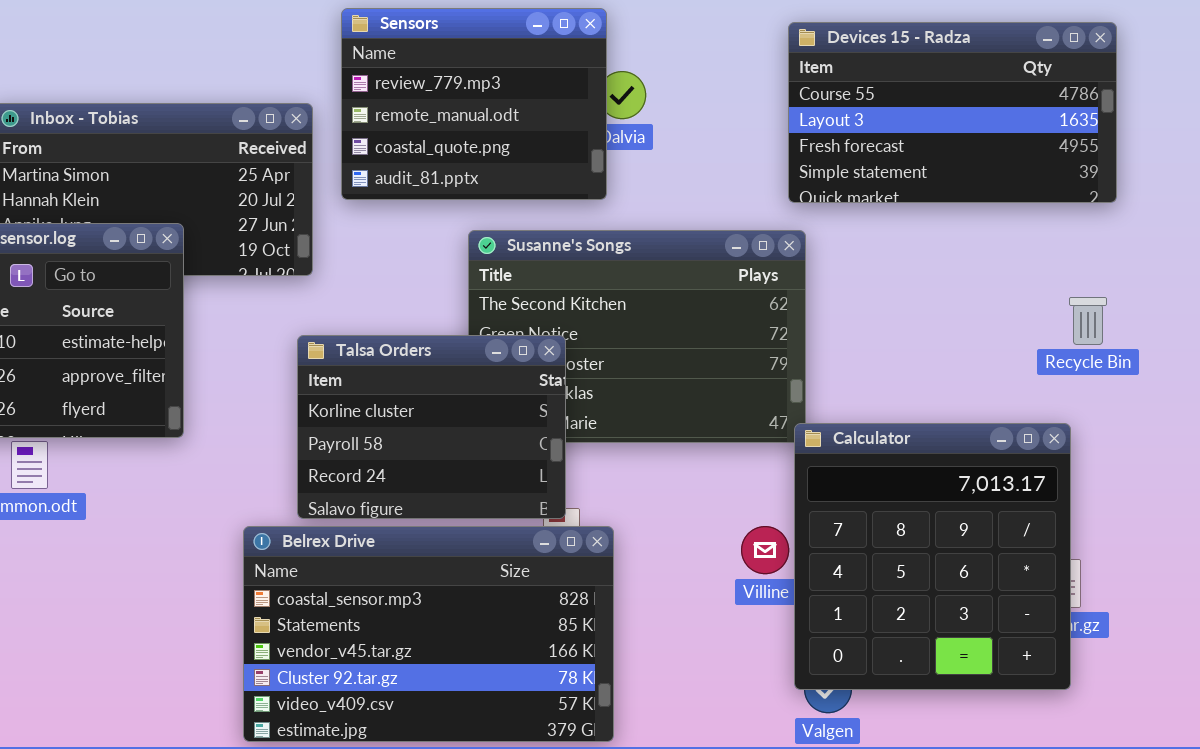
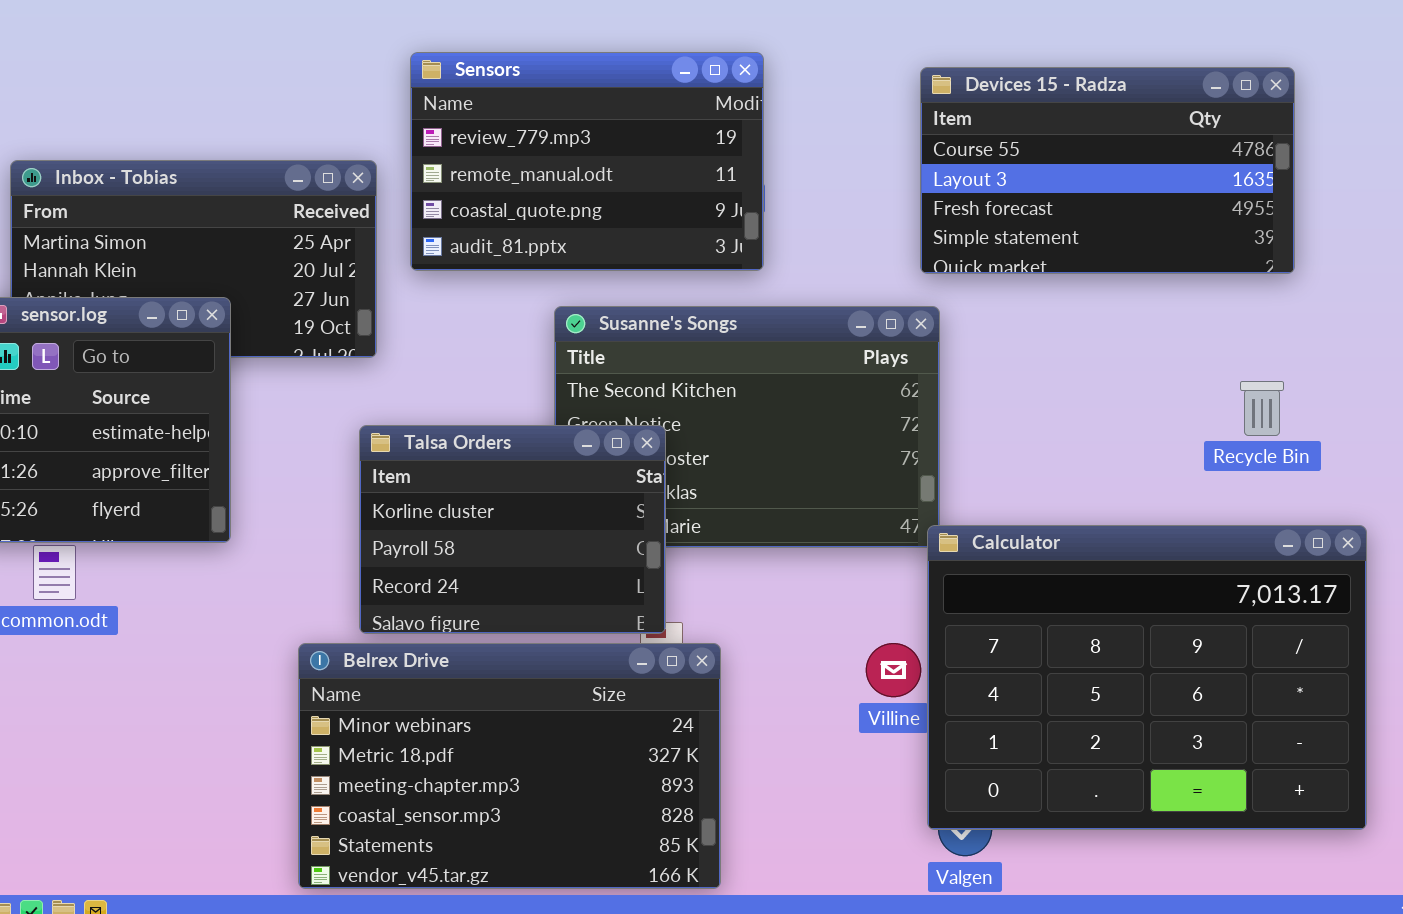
Sensors: [341,8,607,200] -> [410,52,764,271], resized
Calculator: [794,423,1071,690] -> [927,525,1367,830], resized
Belrex Drive: [243,526,614,742] -> [298,643,721,889], scrolled up 3 rows

